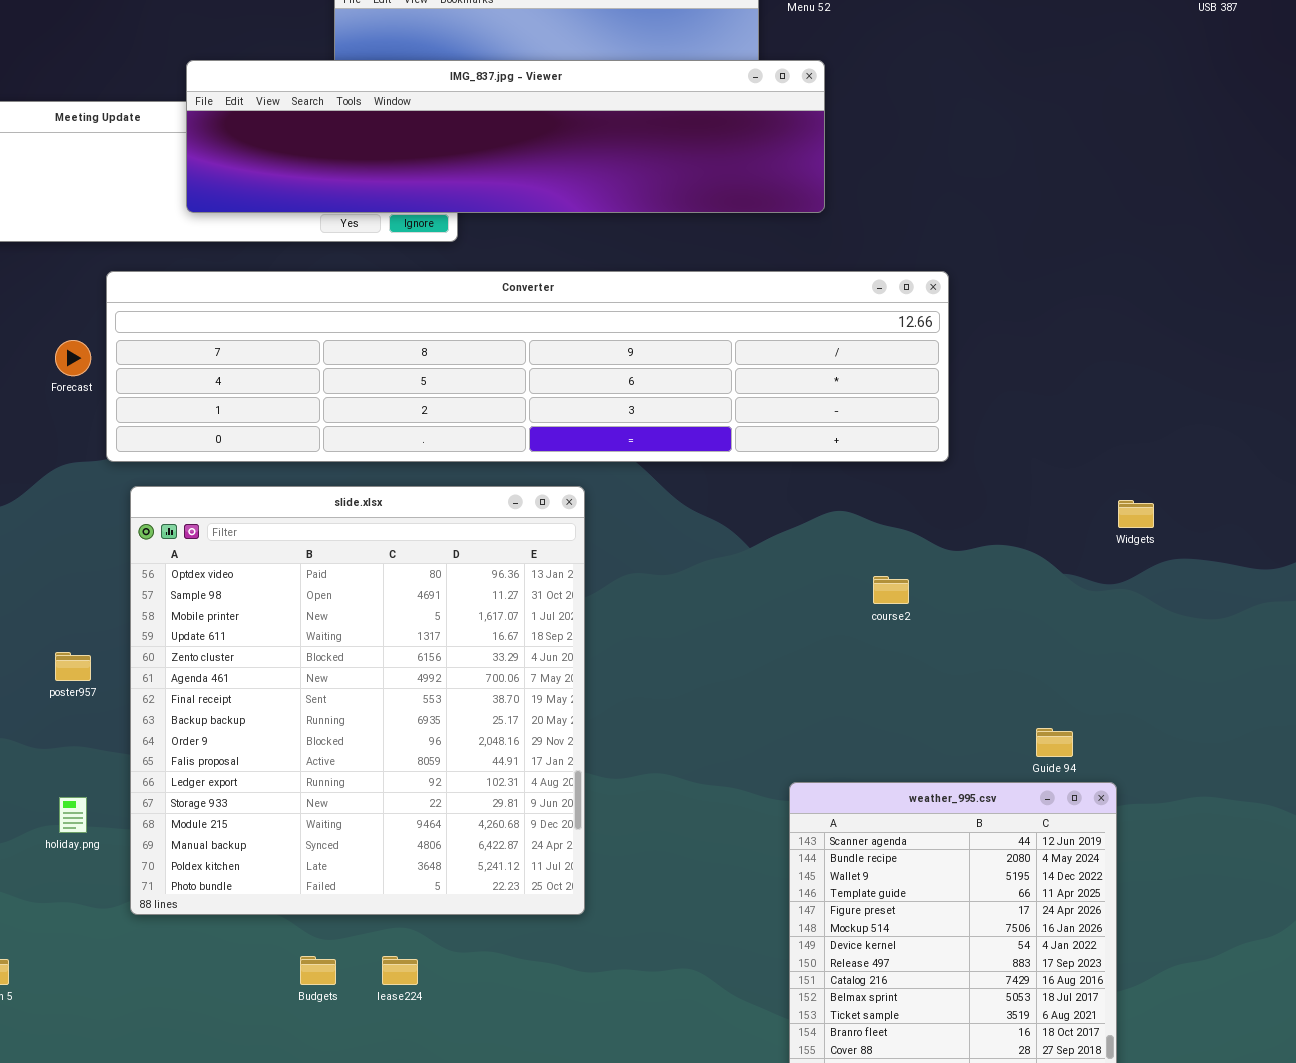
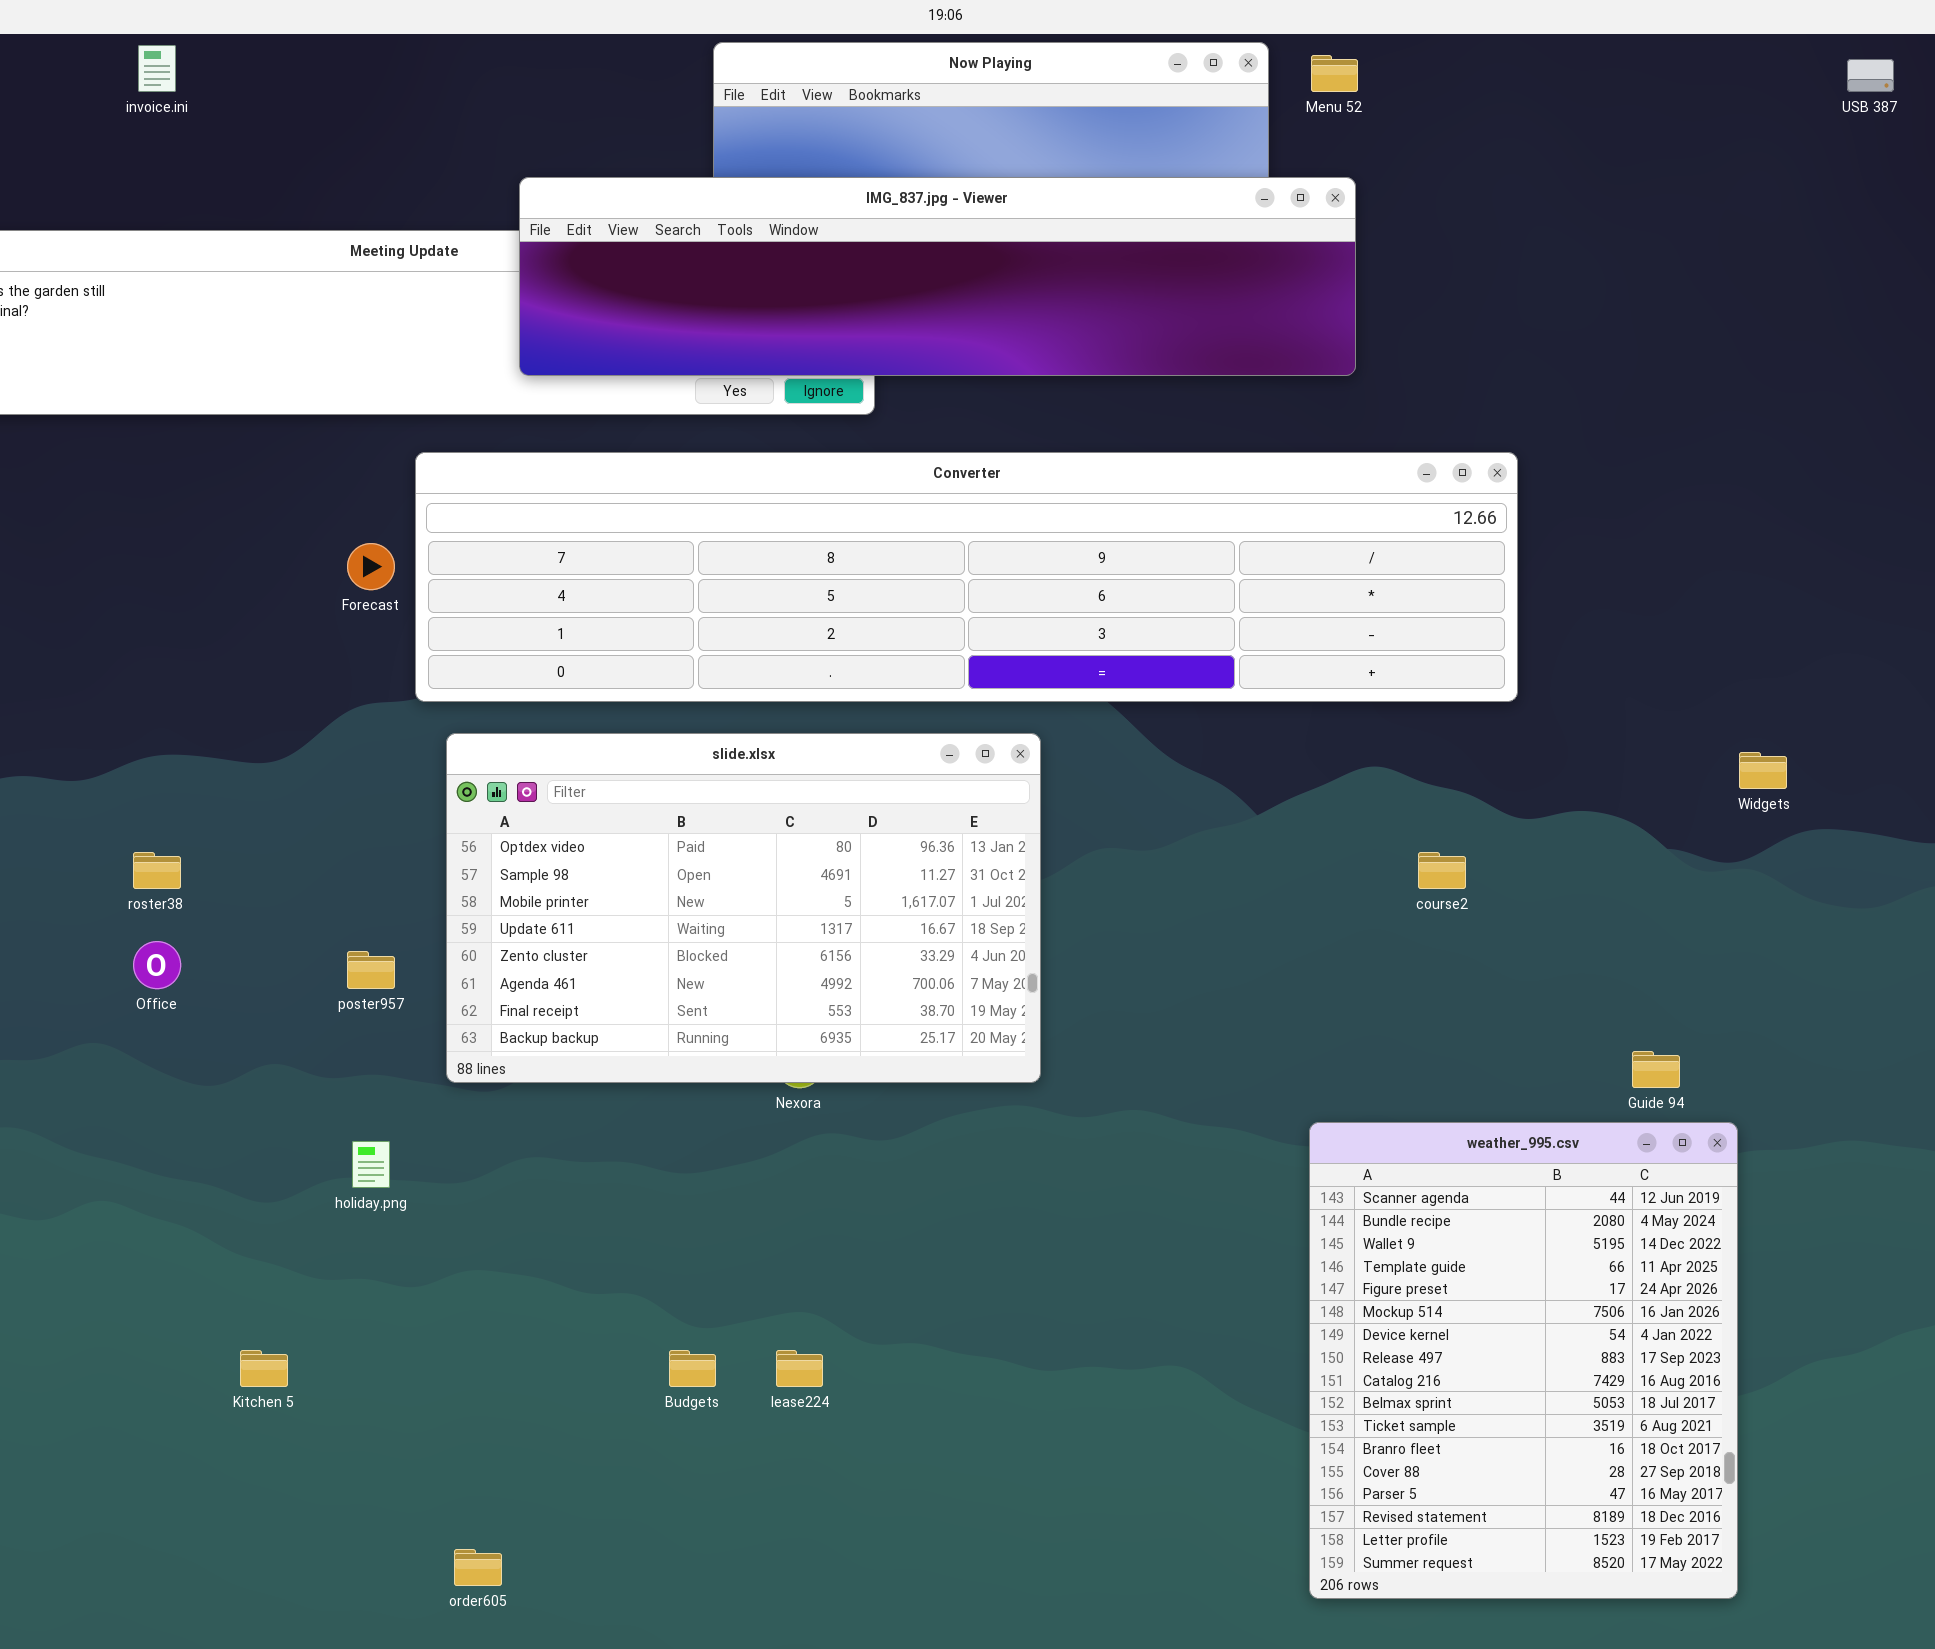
slide.xlsx: [130,486,585,915] -> [446,733,1041,1083], resized

